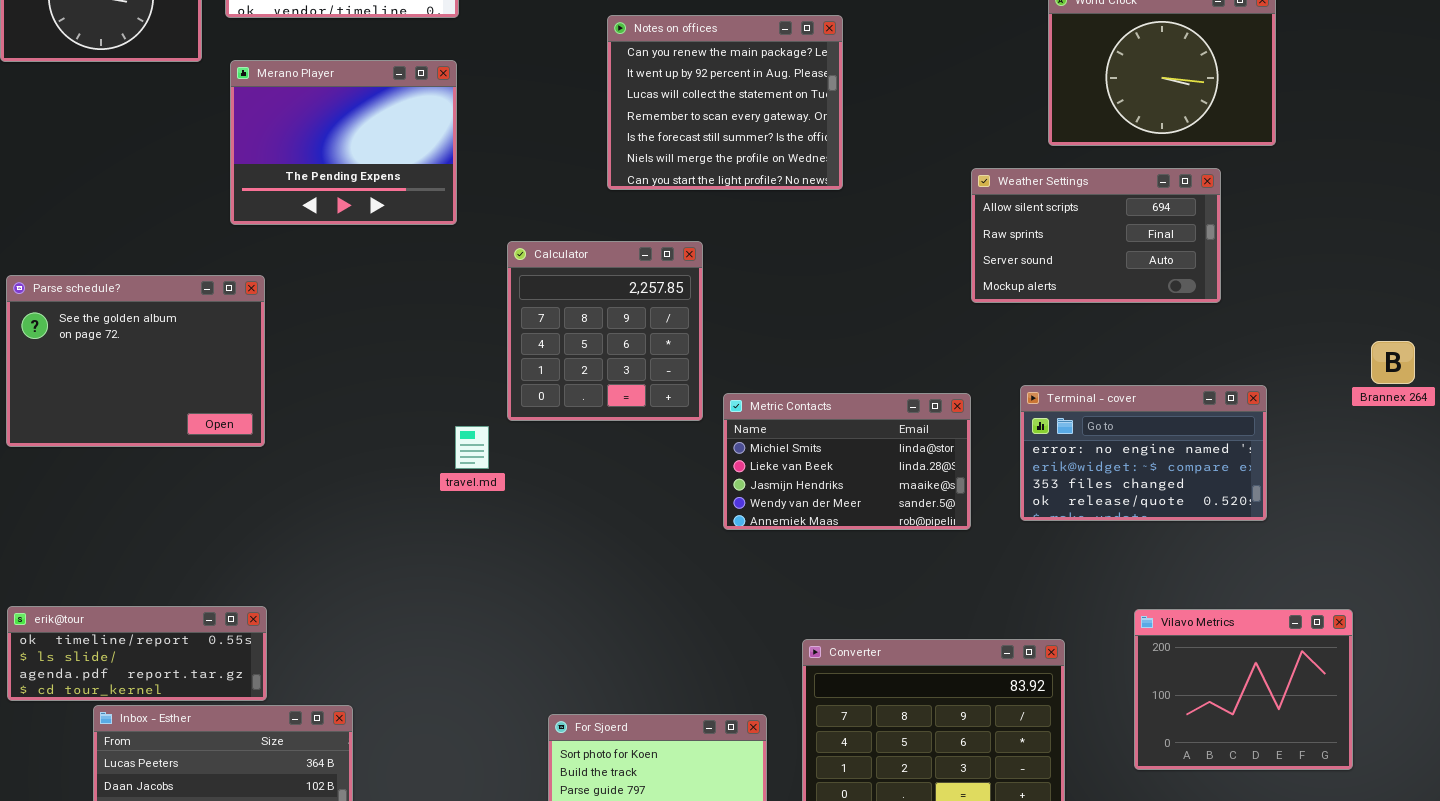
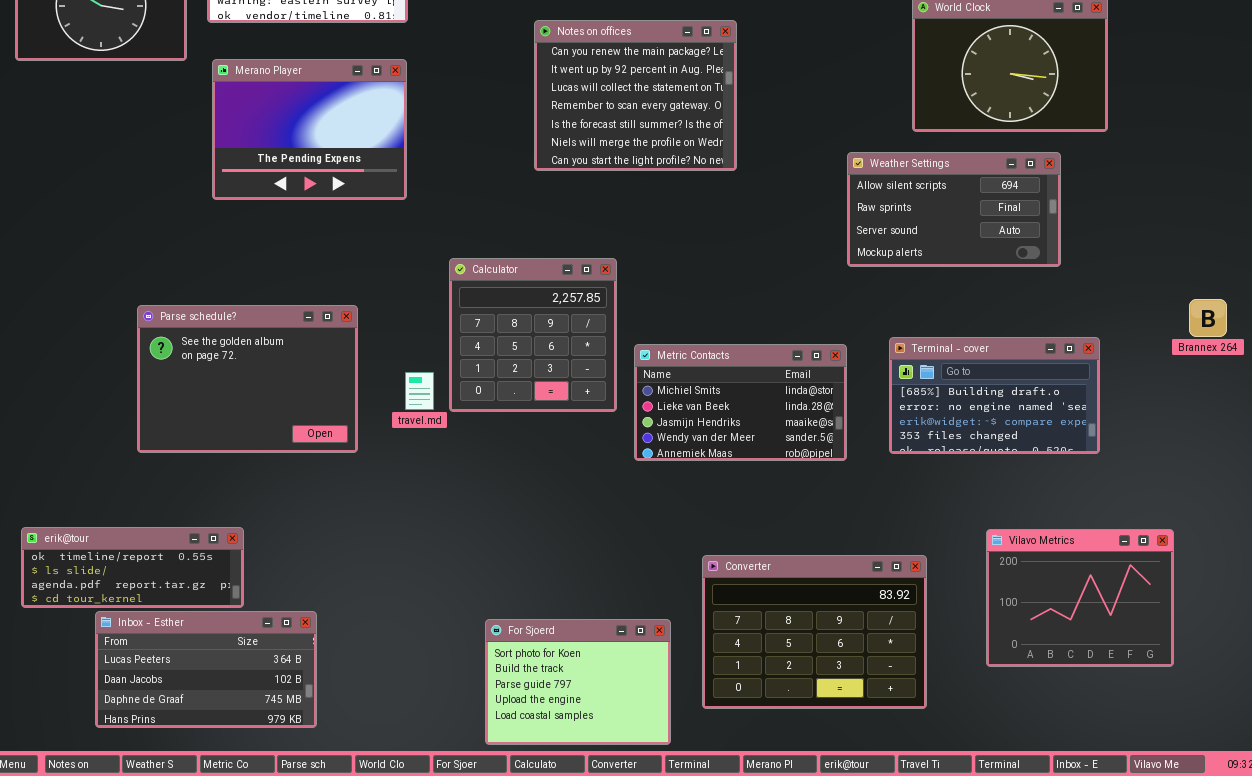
Calculator: [507,241,703,421] -> [449,258,617,412], moved
Parse schedule?: [6,275,265,447] -> [137,305,358,453], moved
Terminal - cover: [1020,385,1267,521] -> [889,337,1100,454], scrolled up 1 row

